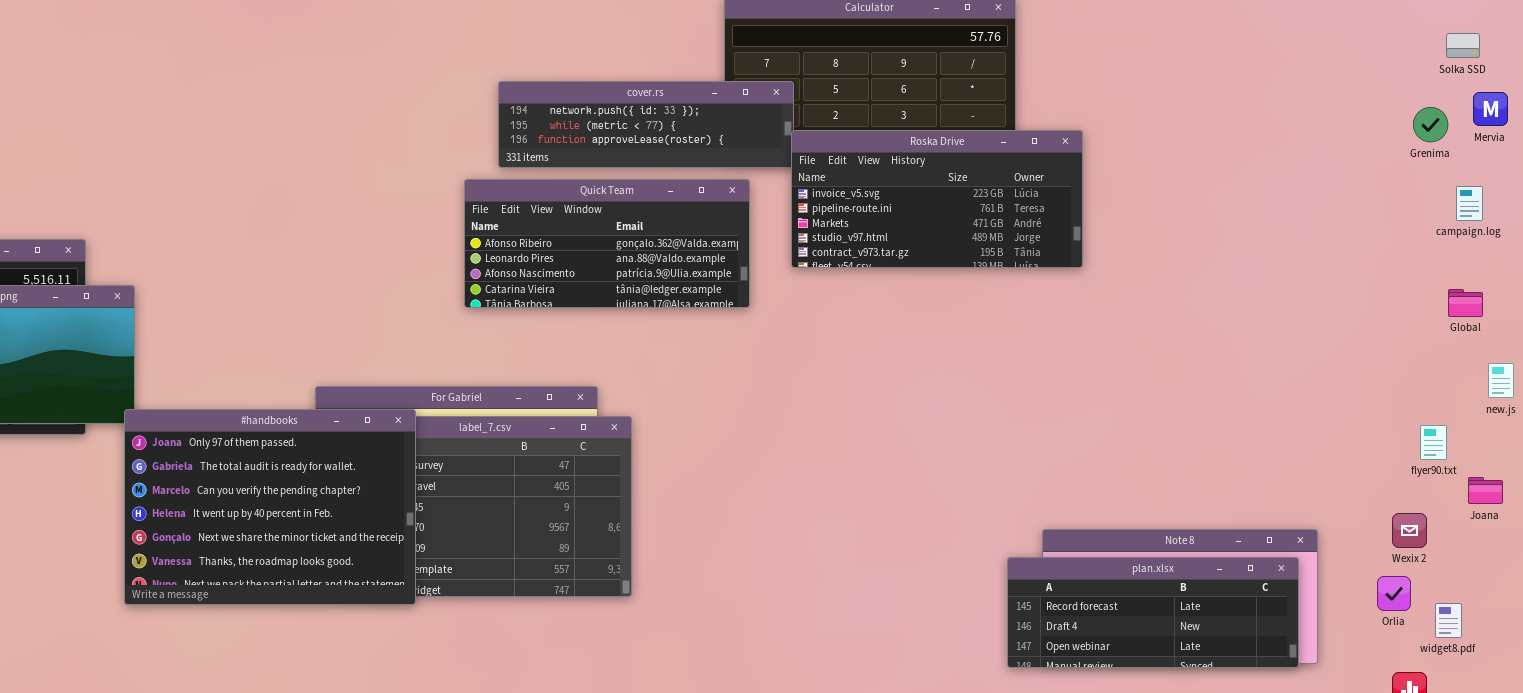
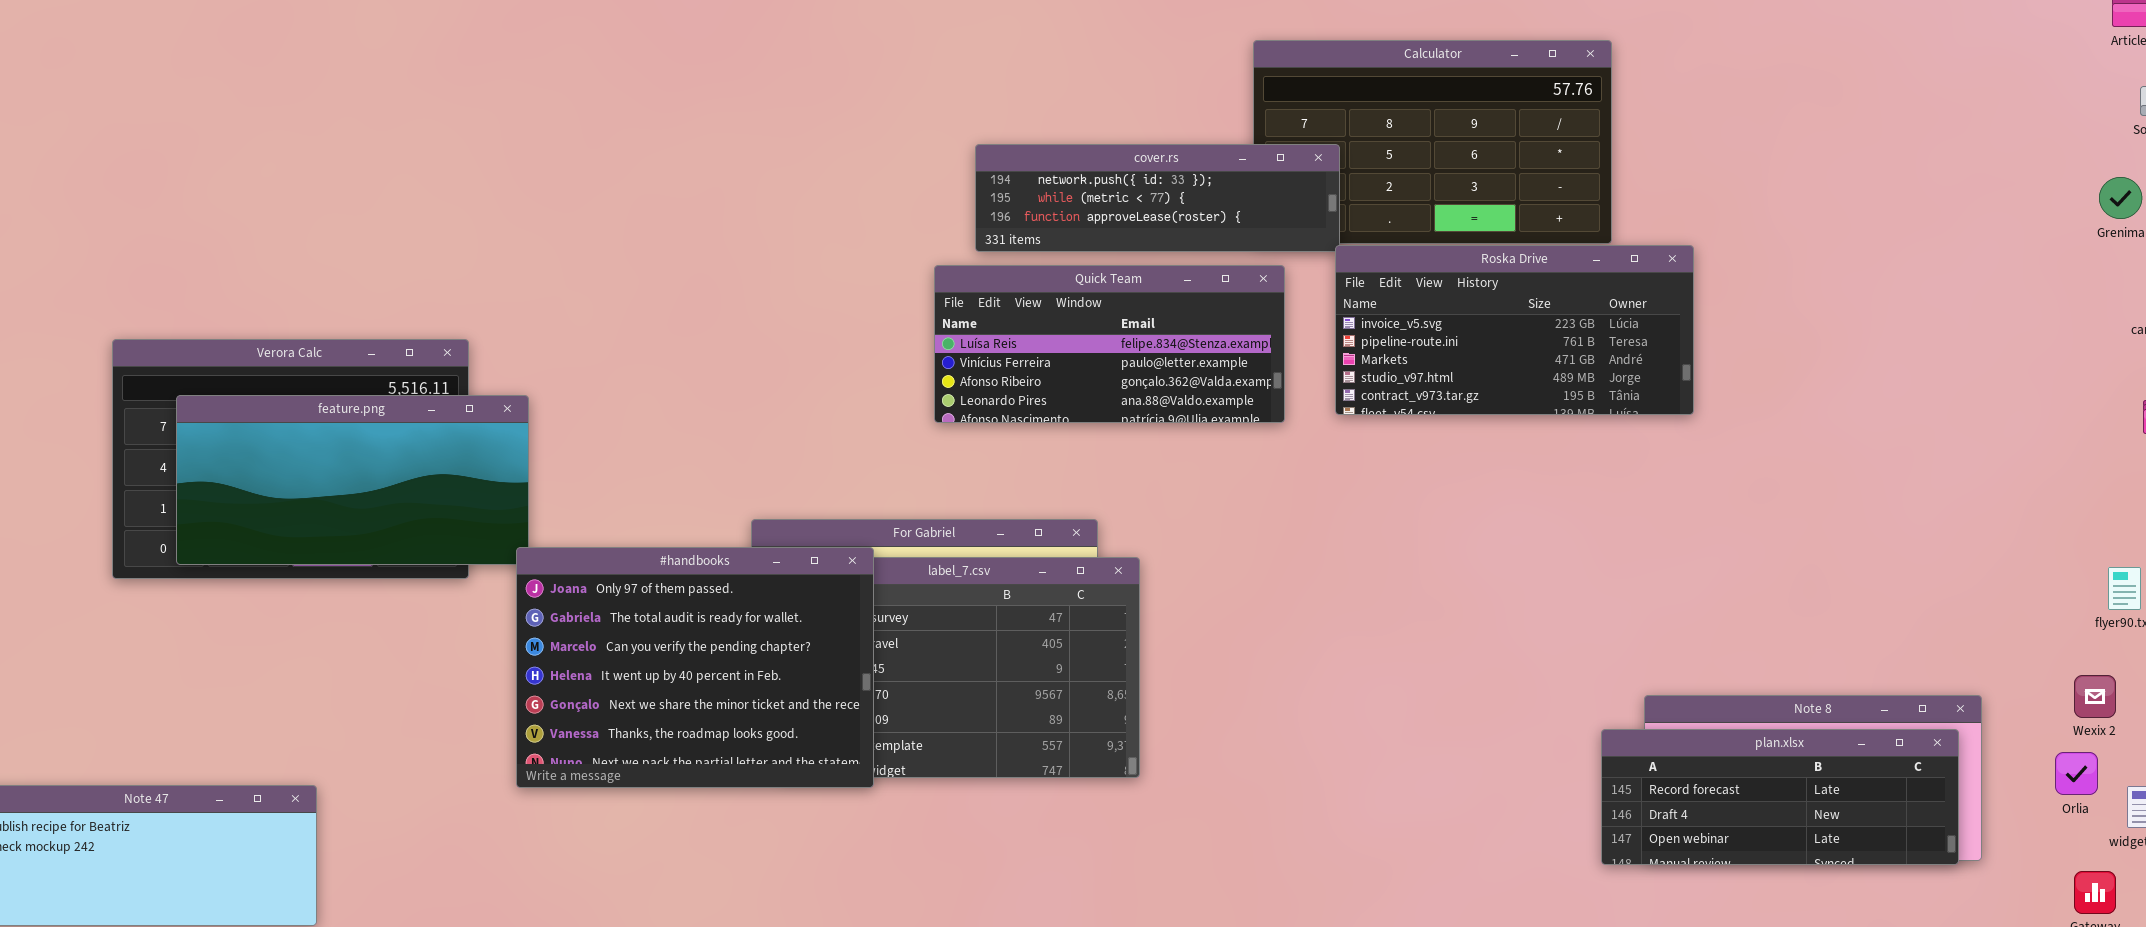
Roska Drive: [791,130,1083,268] -> [1335,245,1694,415], moved
Quick Team: [464,179,750,308] -> [934,265,1285,423], scrolled up 2 rows

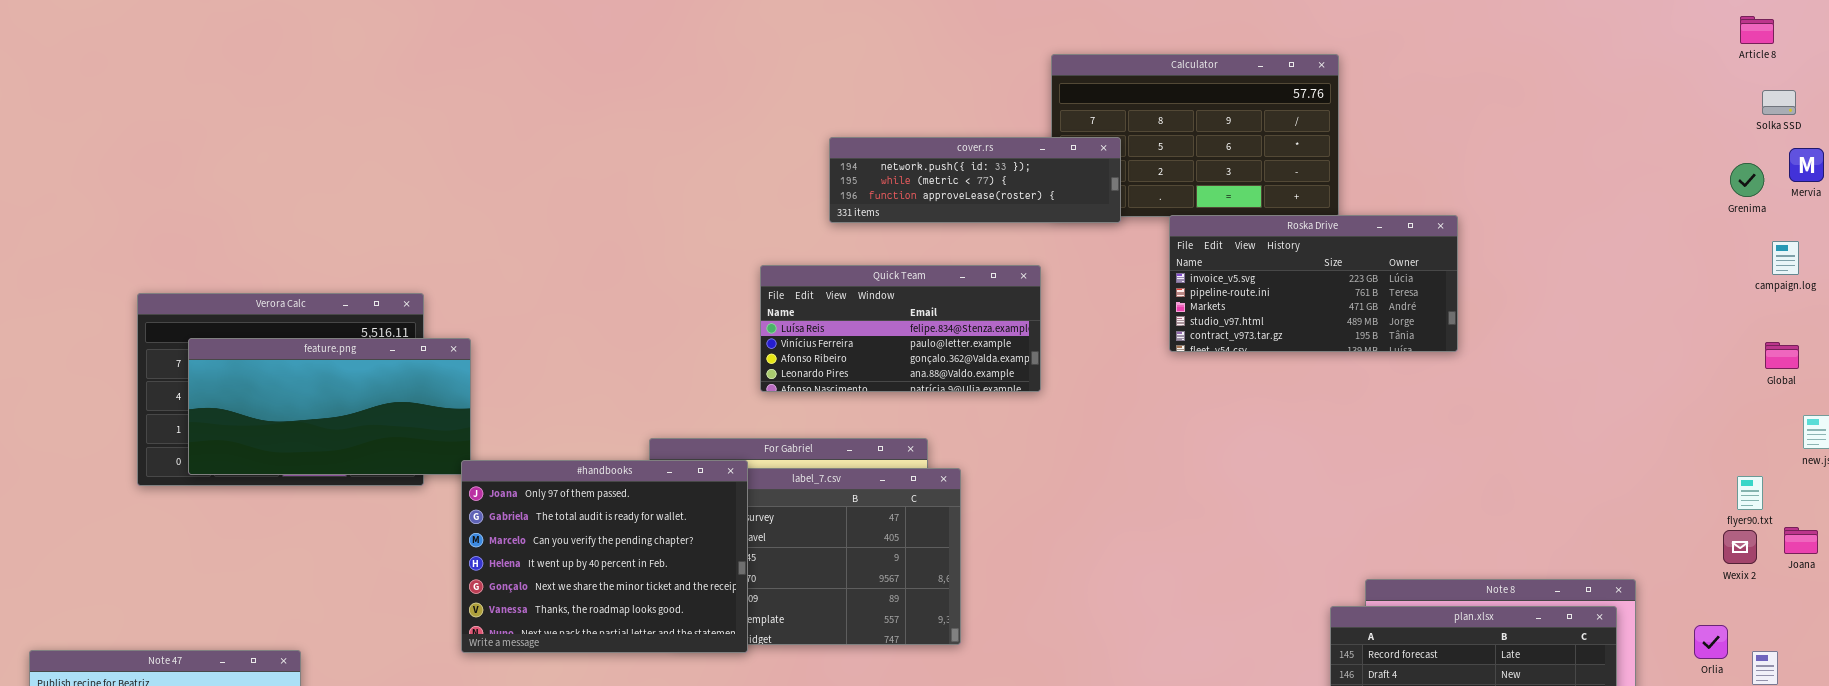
Roska Drive: [1335,245,1694,415] -> [1169,215,1458,352], moved
Quick Team: [934,265,1285,423] -> [760,265,1041,392], moved
Wexix 2: [2074,675,2116,718] -> [1723,530,1757,564], moved

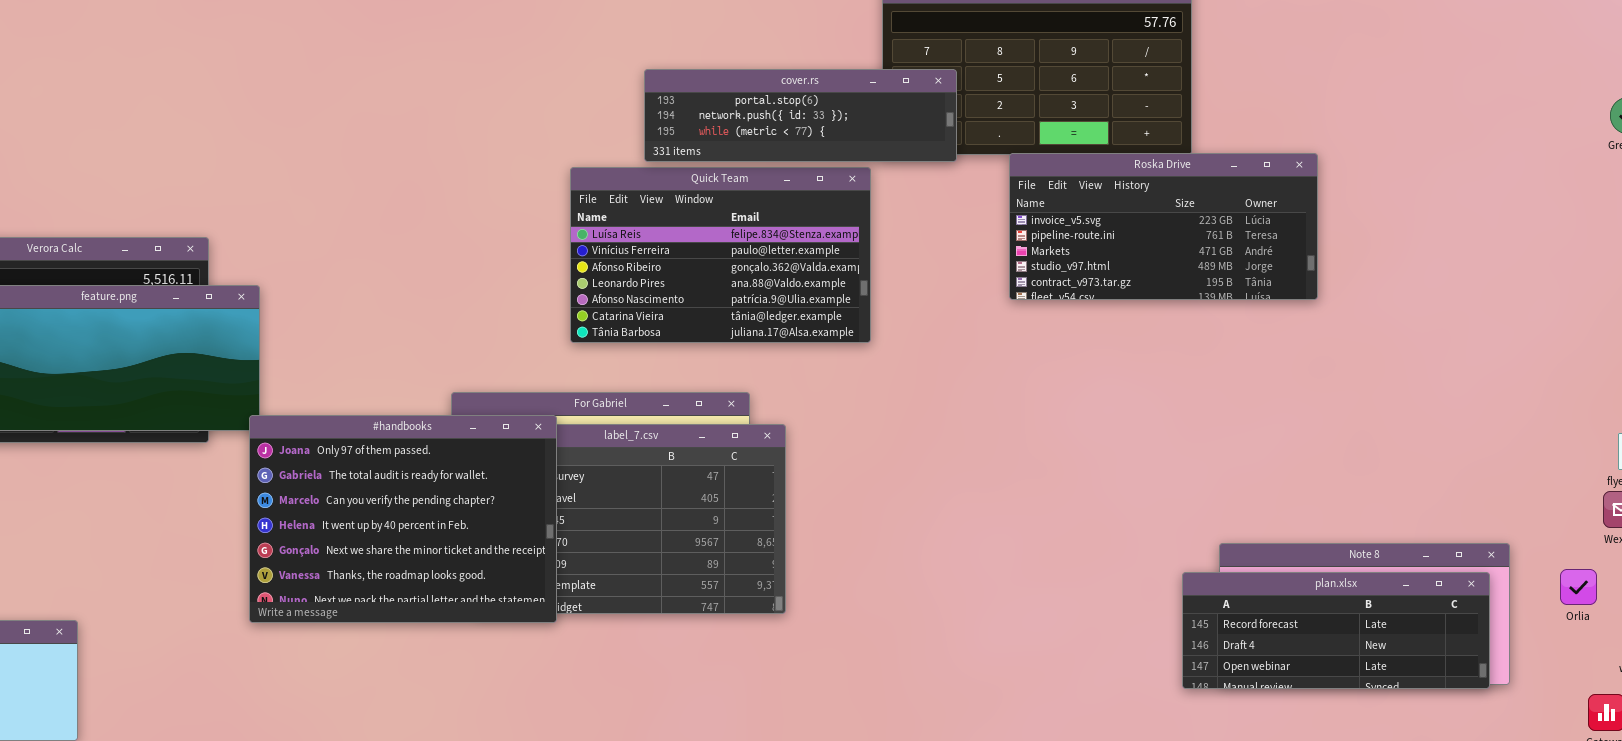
cover.rs: [829,137,1121,223] -> [644,69,957,162], scrolled up 1 row
Quick Team: [760,265,1041,392] -> [570,167,871,343], resized
Orlia: [1694,625,1728,659] -> [1560,569,1597,605], moved

